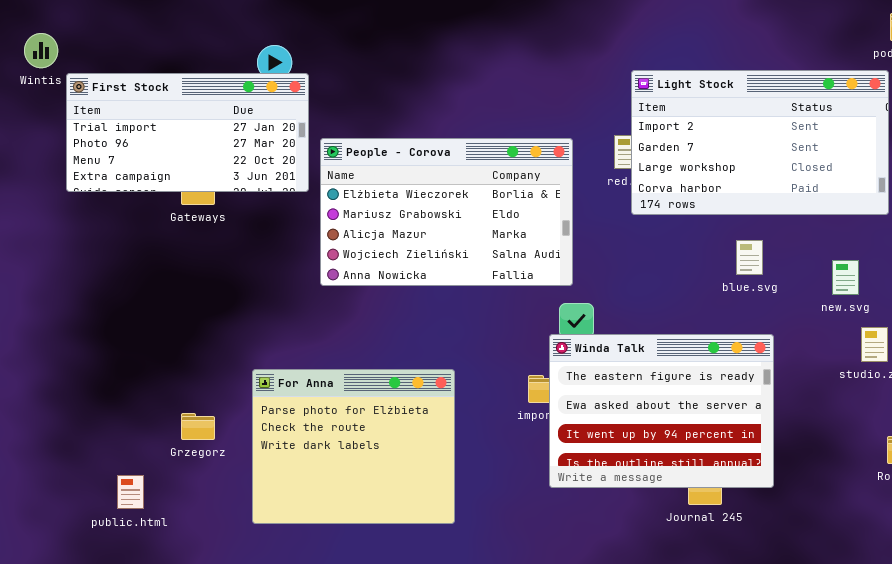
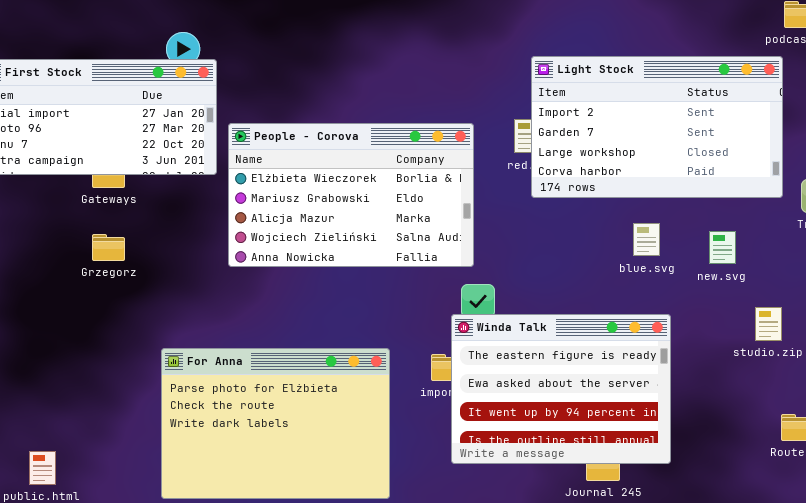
new.svg: [832,260,859,295] -> [709,231,736,264], moved
For Anna: [252,369,455,524] -> [161,348,390,499], resized
Grzegorz: [181,413,215,440] -> [92,234,125,261], moved

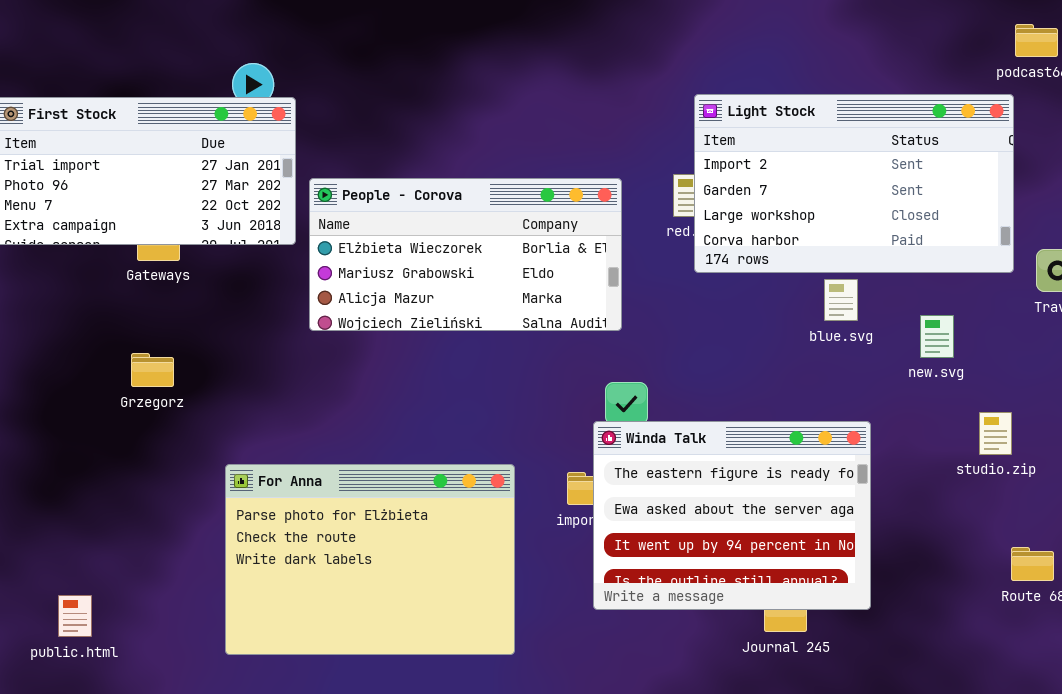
People - Corova: [228,123,474,267] -> [309,178,622,331], resized
blue.svg: [633,223,660,256] -> [824,279,858,321], moved
Grzegorz: [92,234,125,261] -> [131,353,174,387], moved

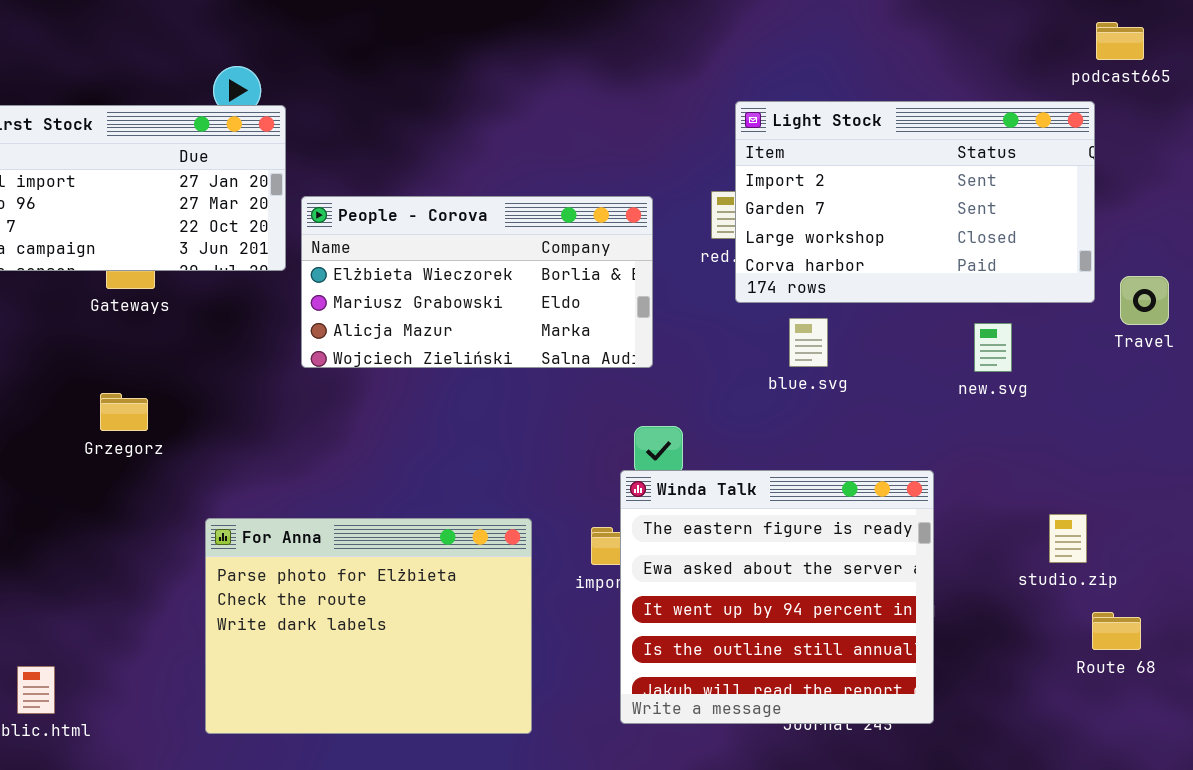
blue.svg: [824,279,858,321] -> [789,318,828,367], moved
new.svg: [920,315,954,358] -> [974,323,1012,372], moved
studio.zip: [979,412,1012,455] -> [1049,514,1087,563], moved
Winda Talk: [593,421,871,610] -> [620,470,934,724], resized

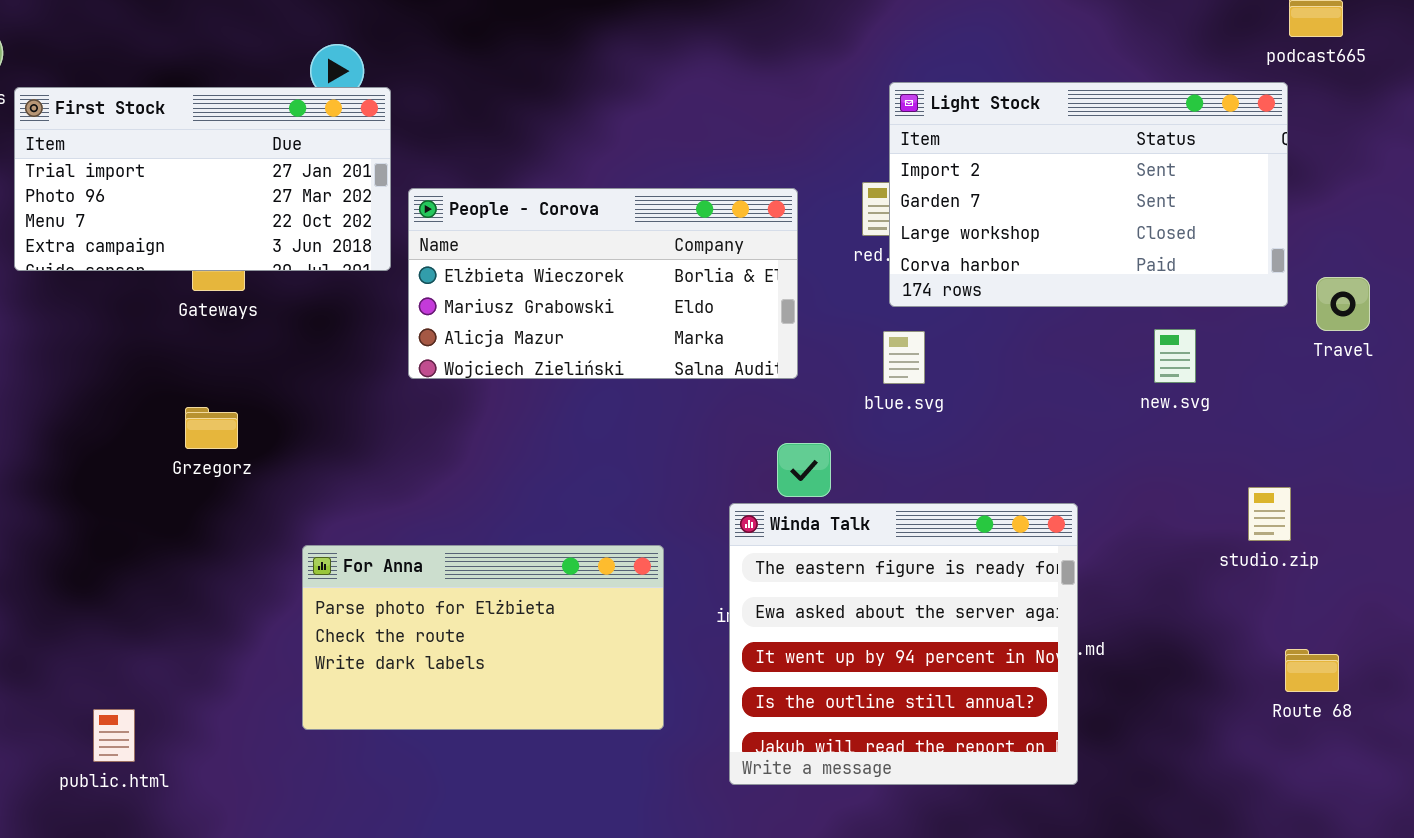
blue.svg: [789,318,828,367] -> [883,331,925,384], moved
Winda Talk: [620,470,934,724] -> [729,503,1078,785], moved
studio.zip: [1049,514,1087,563] -> [1248,487,1291,541], moved
For Anna: [205,518,532,734] -> [302,545,664,730], resized

